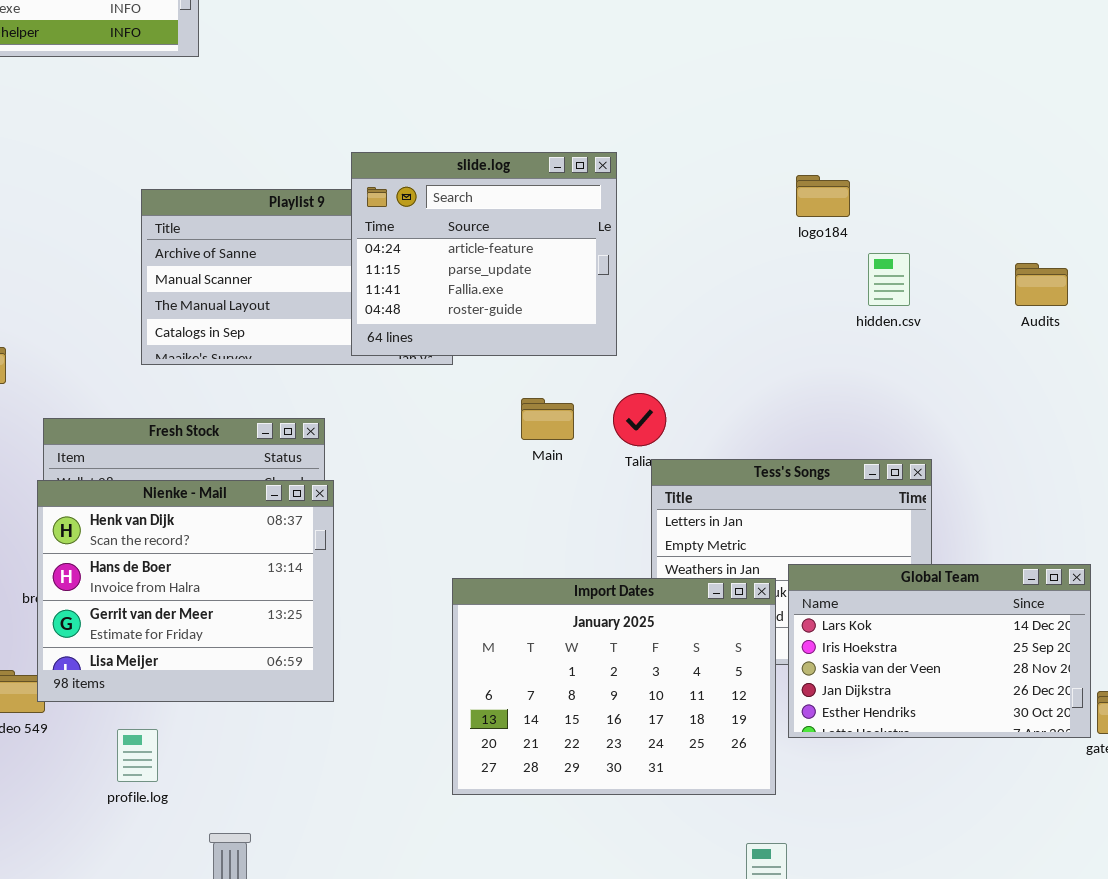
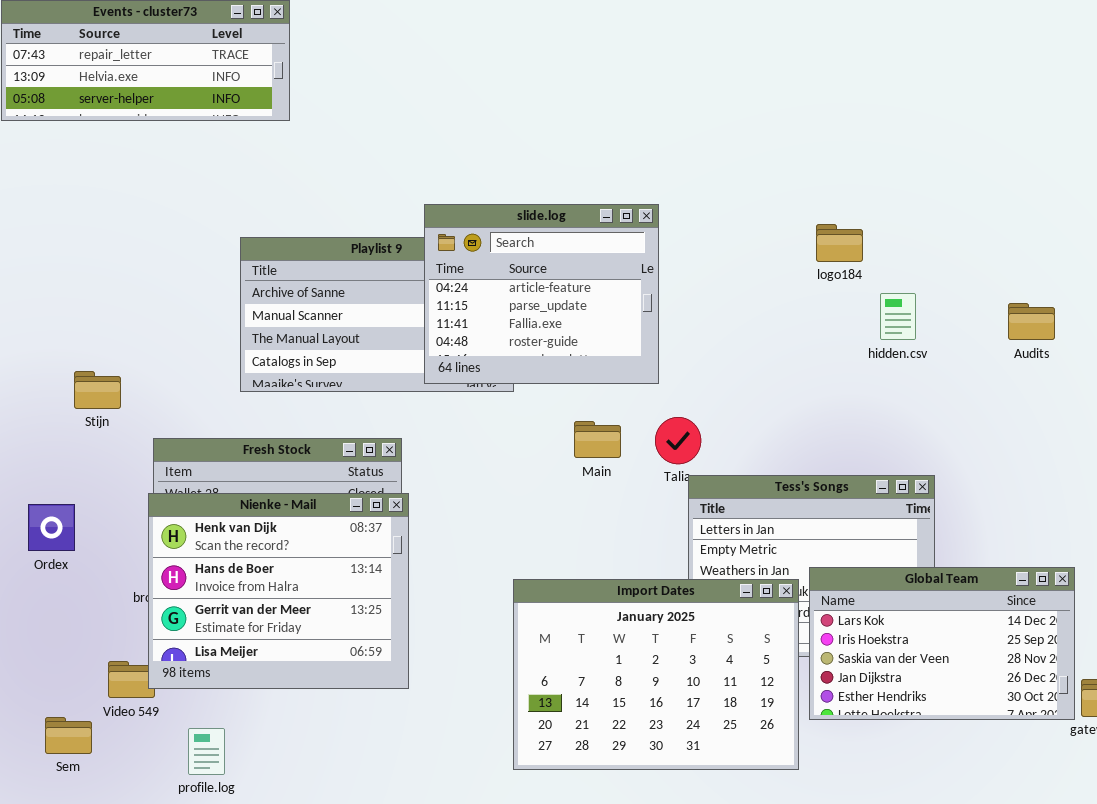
profile.log: [117,729,158,782] -> [188,728,225,775], moved

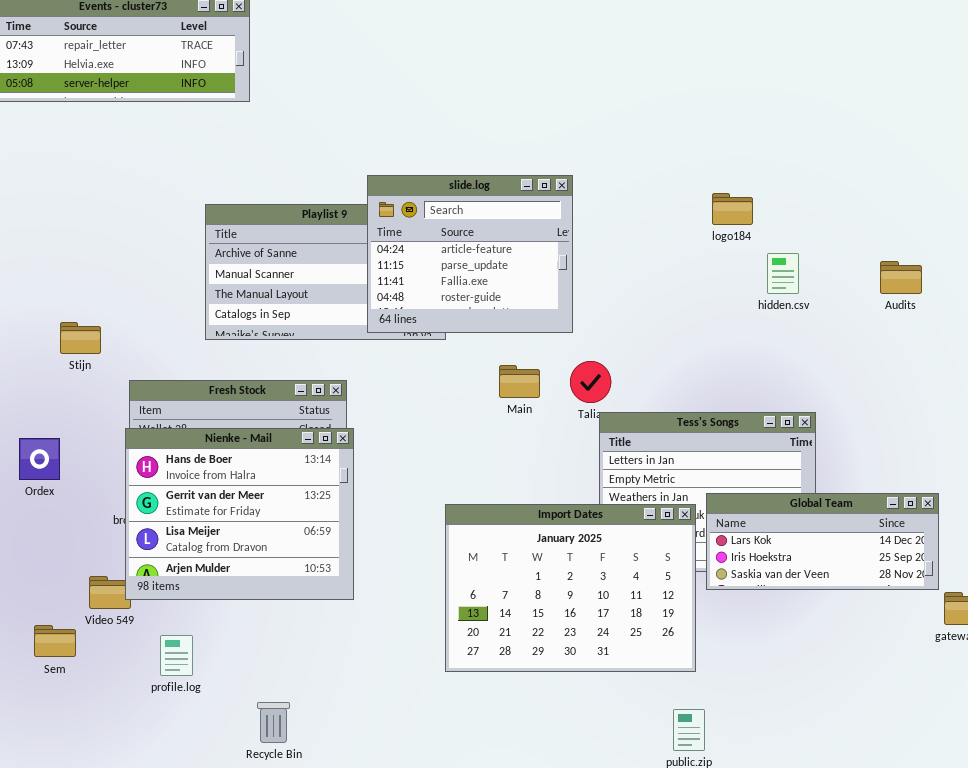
Nienke - Mail: [148,493,409,689] -> [125,428,354,600], scrolled down 1 row
Global Team: [809,567,1075,720] -> [706,493,939,590], resized

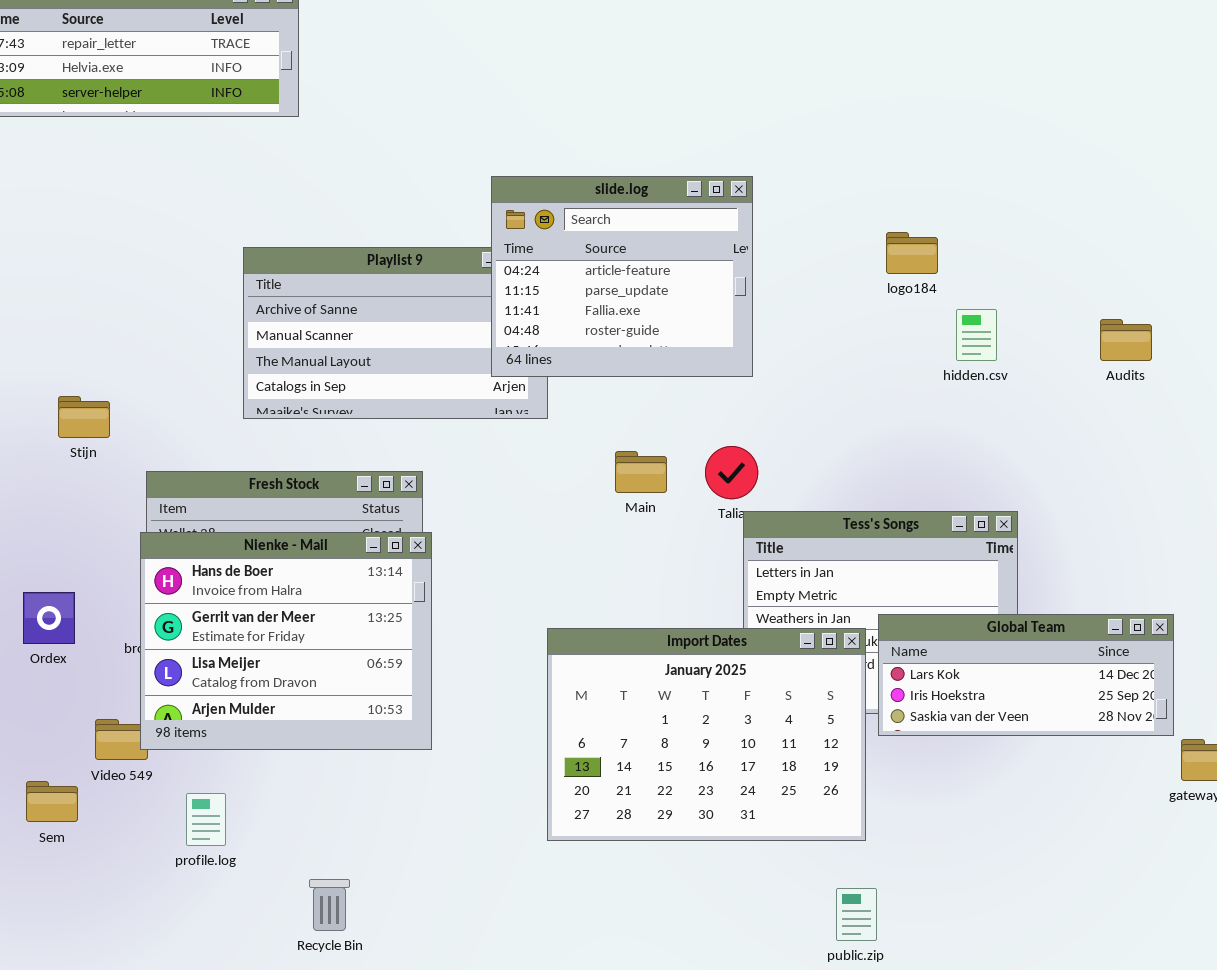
slide.log: [367,175,573,333] -> [491,176,753,377], moved
Ordex: [19,438,60,480] -> [23,592,75,644], moved

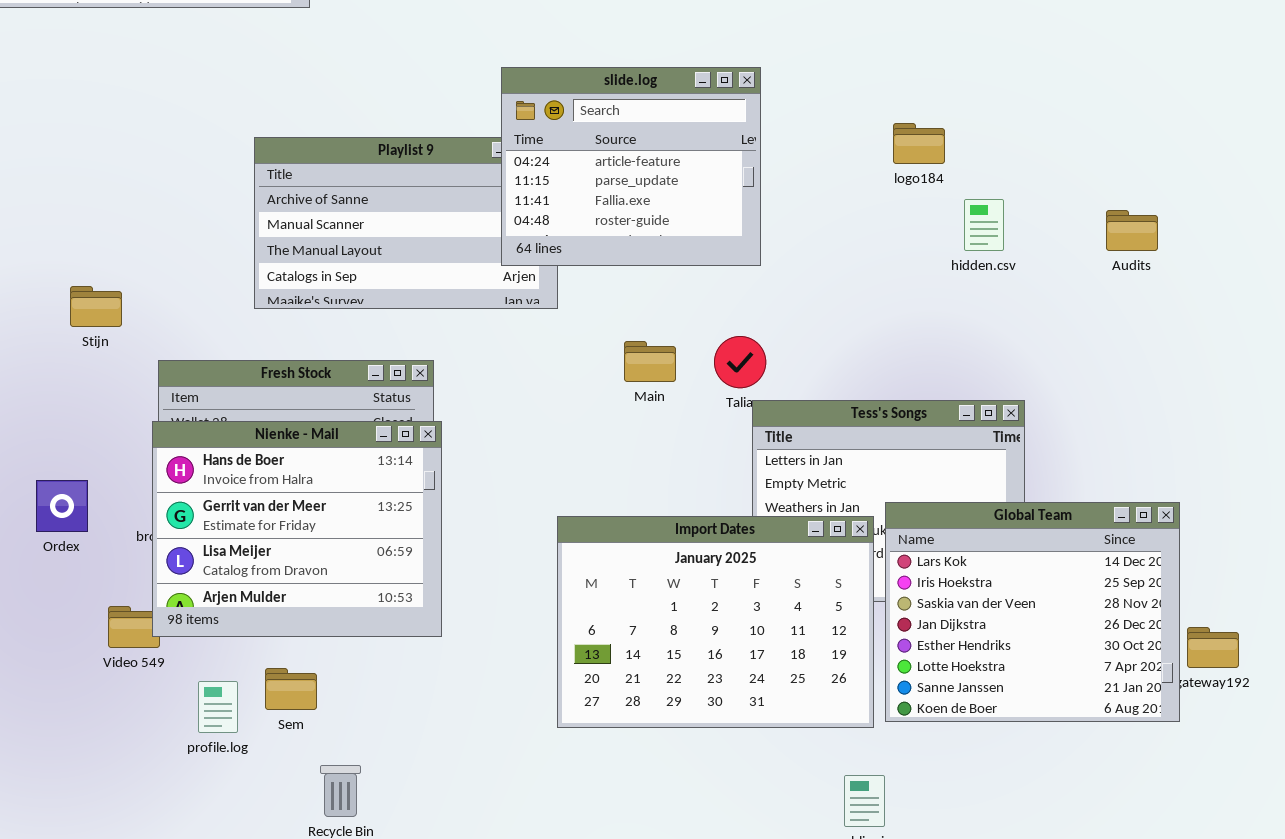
Global Team: [878,614,1174,736] -> [885,502,1180,722], resized
Sem: [26,781,78,822] -> [265,668,317,710], moved

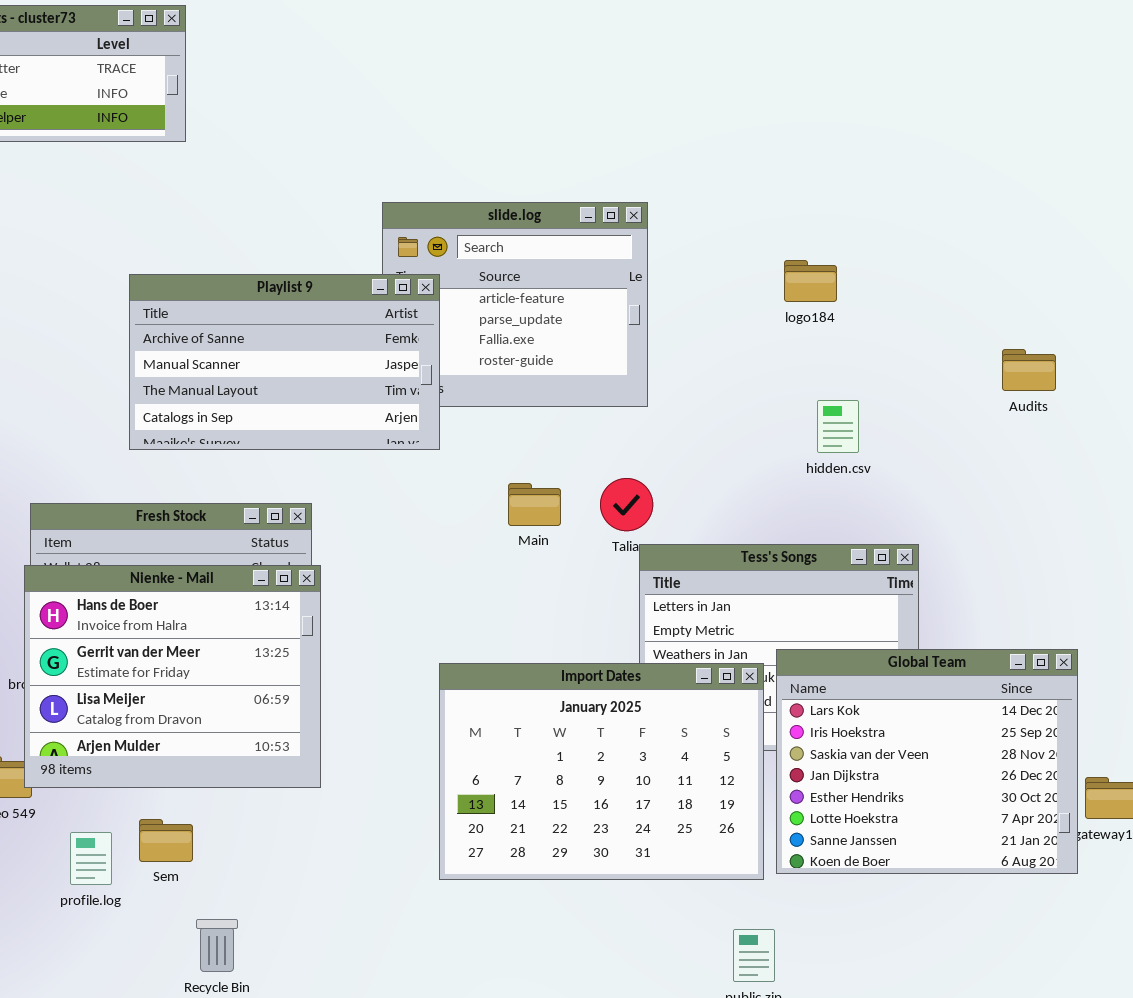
Playlist 9: [254,137,558,309] -> [129,274,440,450], raised
hidden.csv: [964,199,1004,251] -> [817,400,859,453], moved

